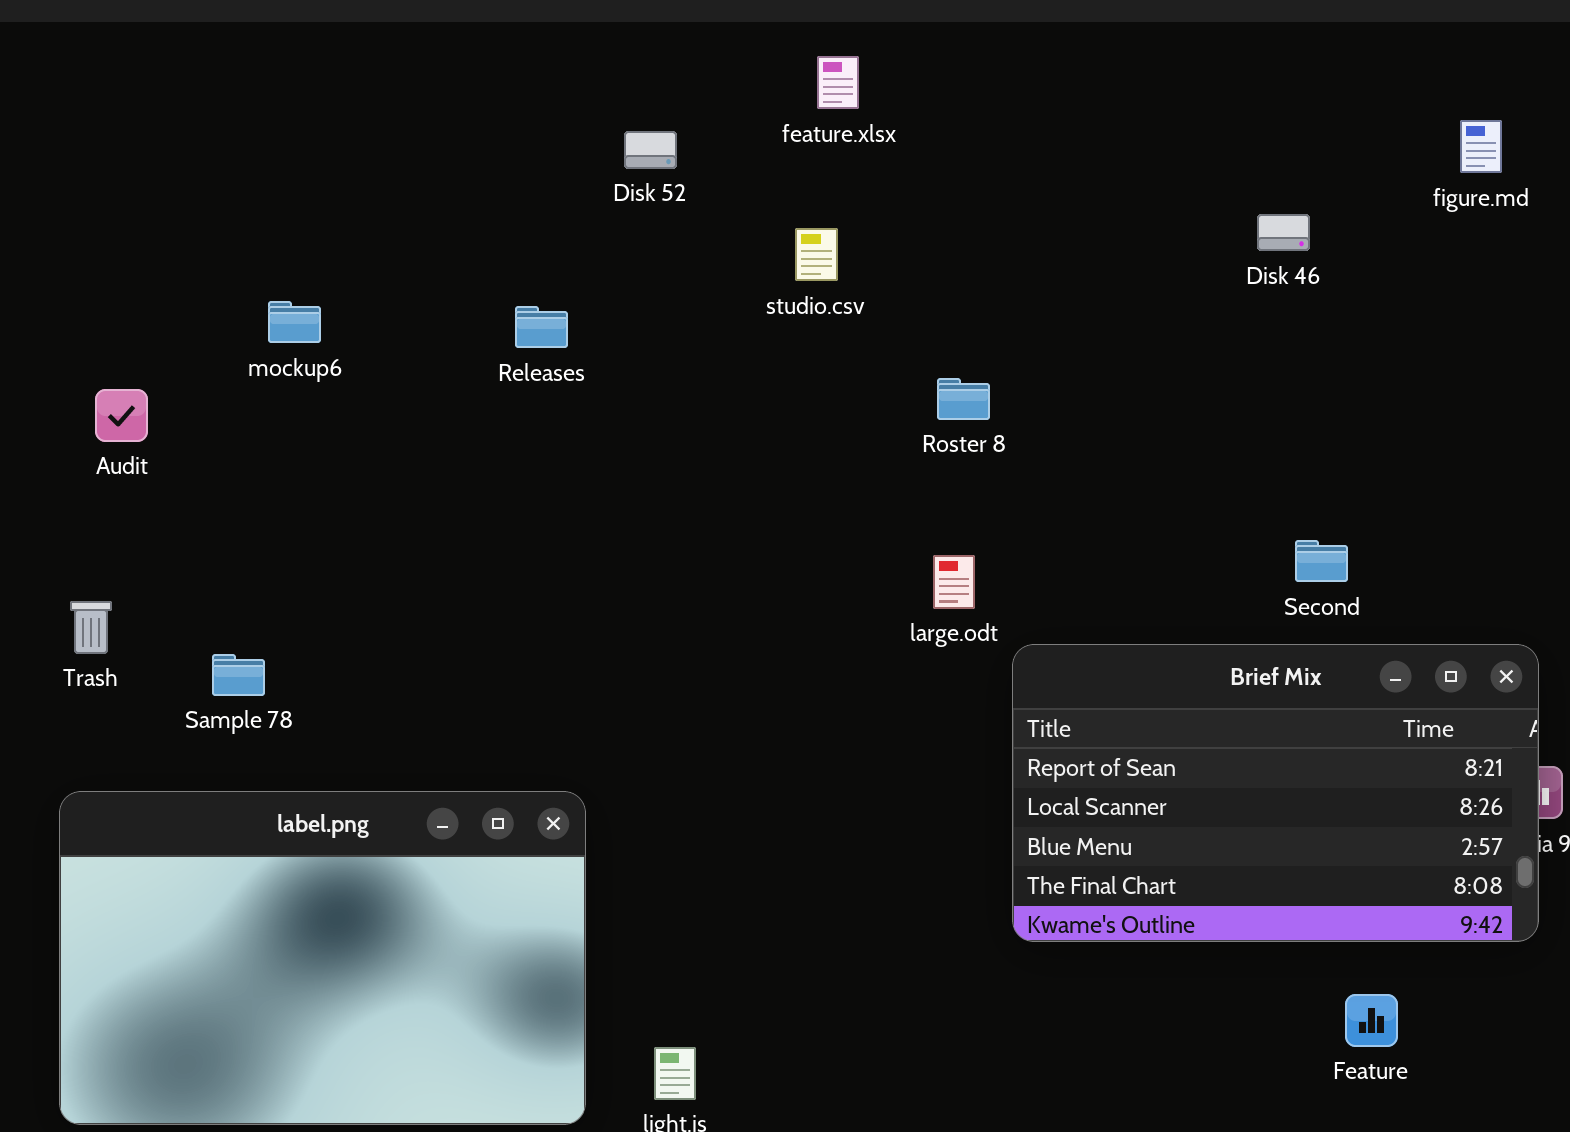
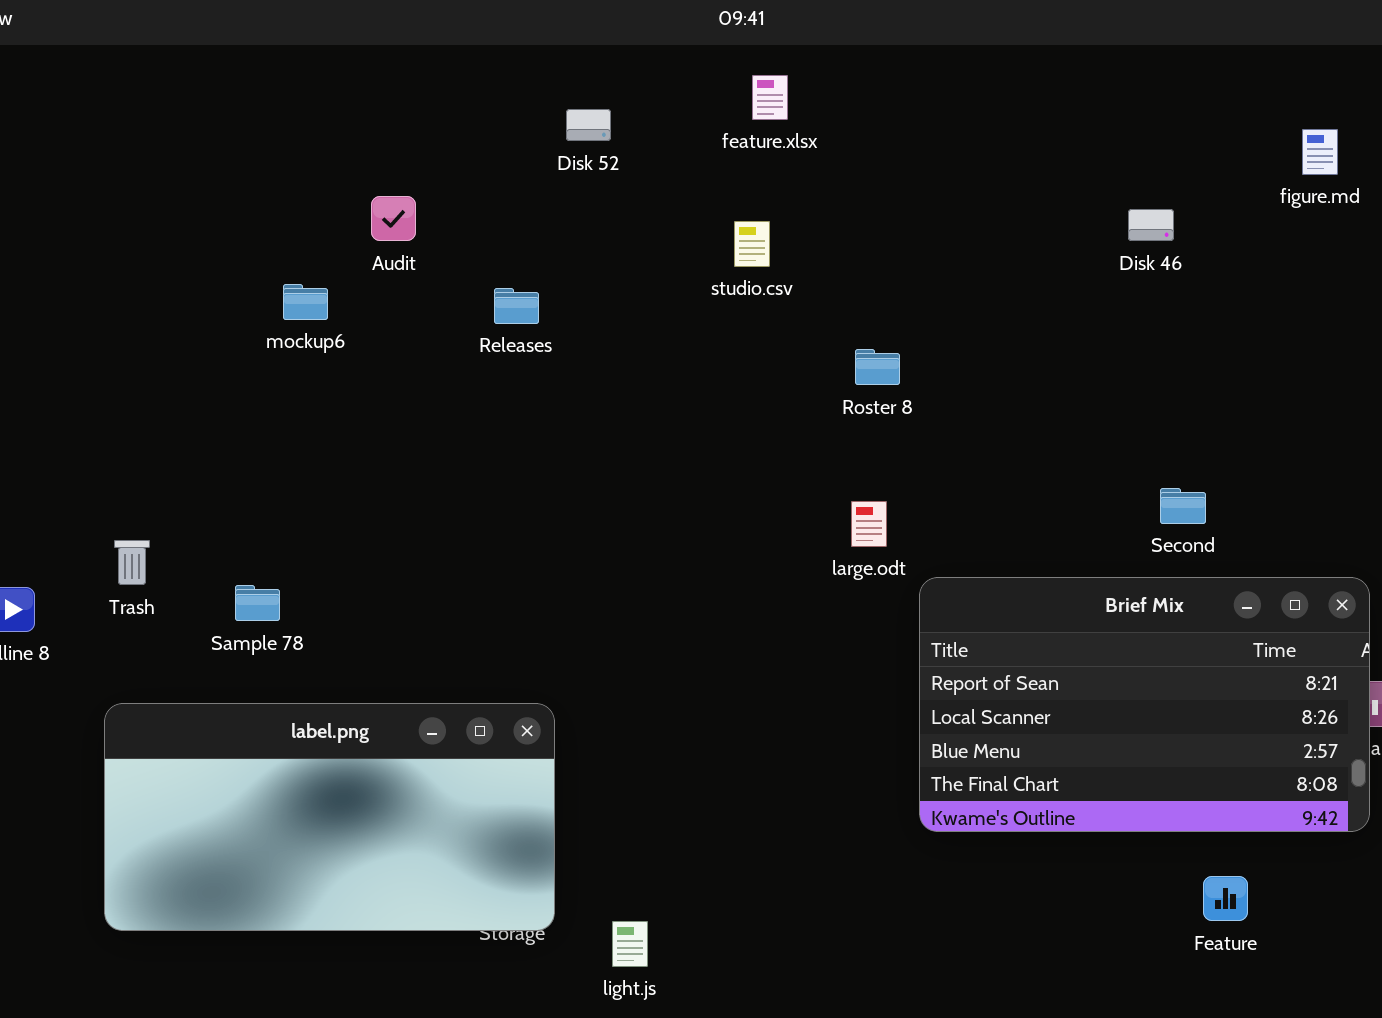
Disk 52: [624,131,677,169] -> [566,109,611,141], moved
Audit: [95,389,148,442] -> [371,196,416,241], moved
label.png: [59,791,586,1125] -> [104,703,555,931], resized

